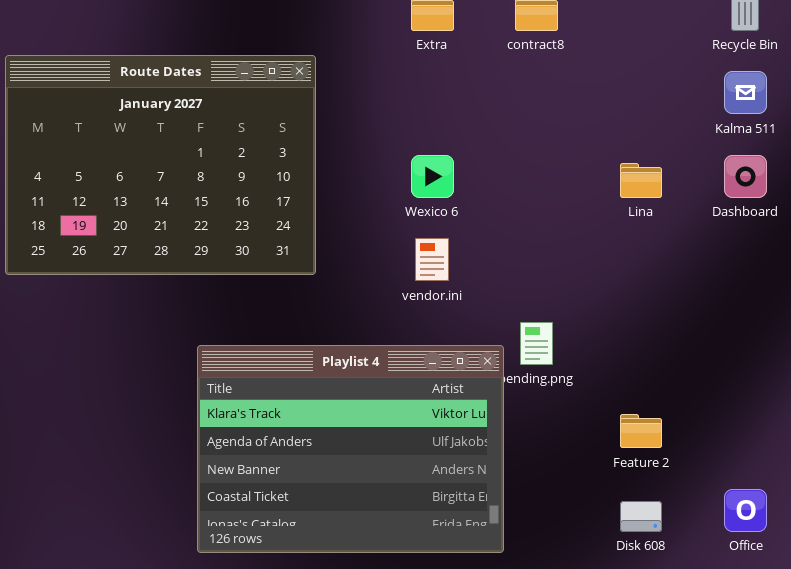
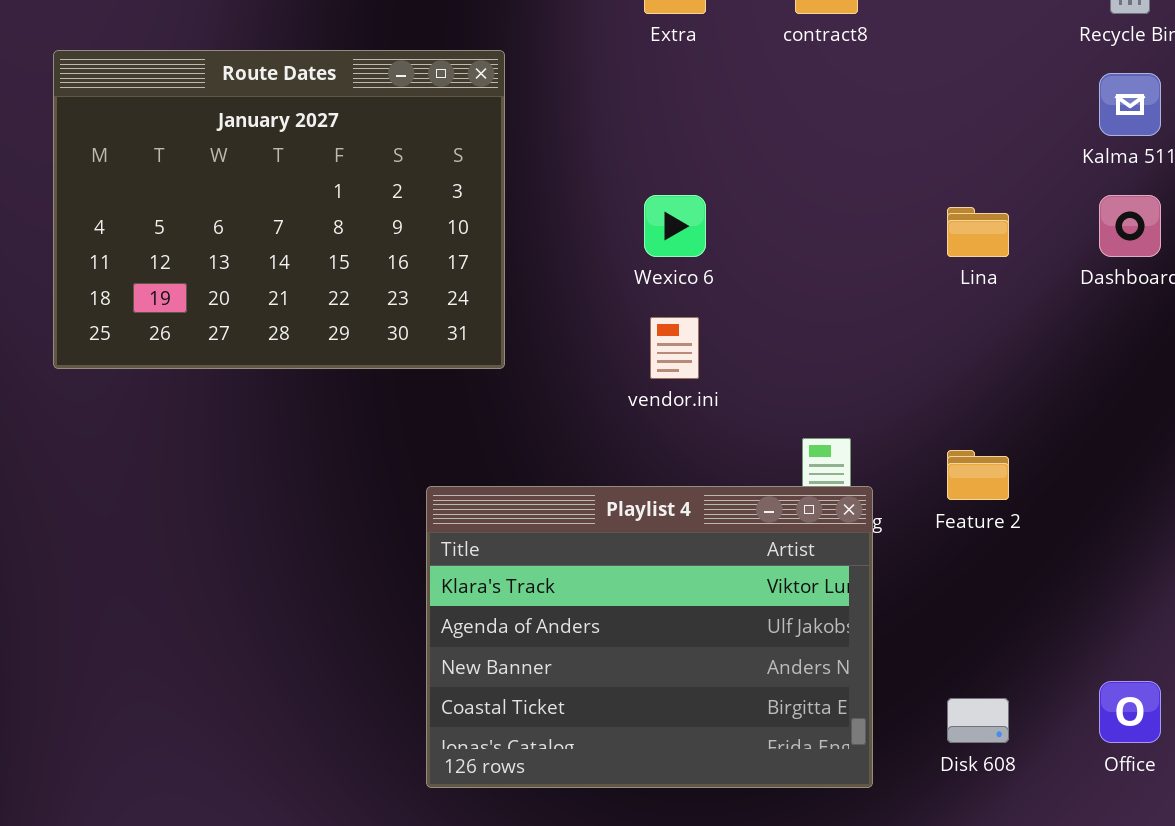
Playlist 4: [197,345,504,553] -> [426,486,873,788], moved
Feature 2: [620,414,662,448] -> [947,450,1009,500], moved

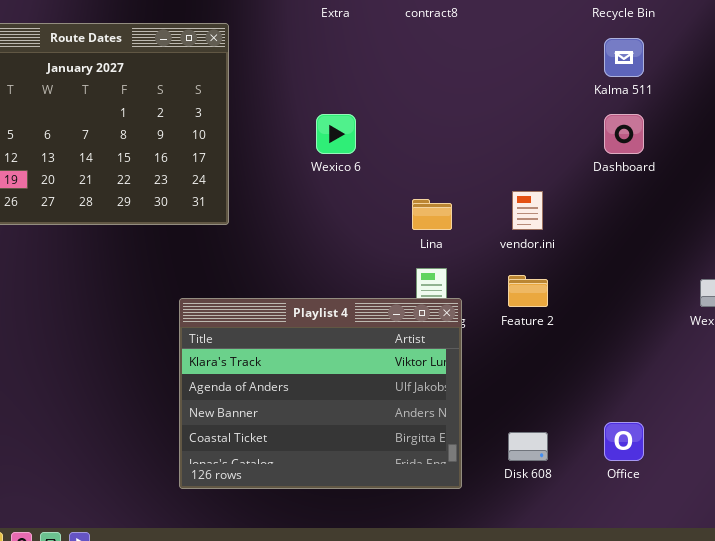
Lina: [947,207,1009,257] -> [412,199,452,230], moved
vendor.ini: [650,317,699,379] -> [512,191,543,230], moved

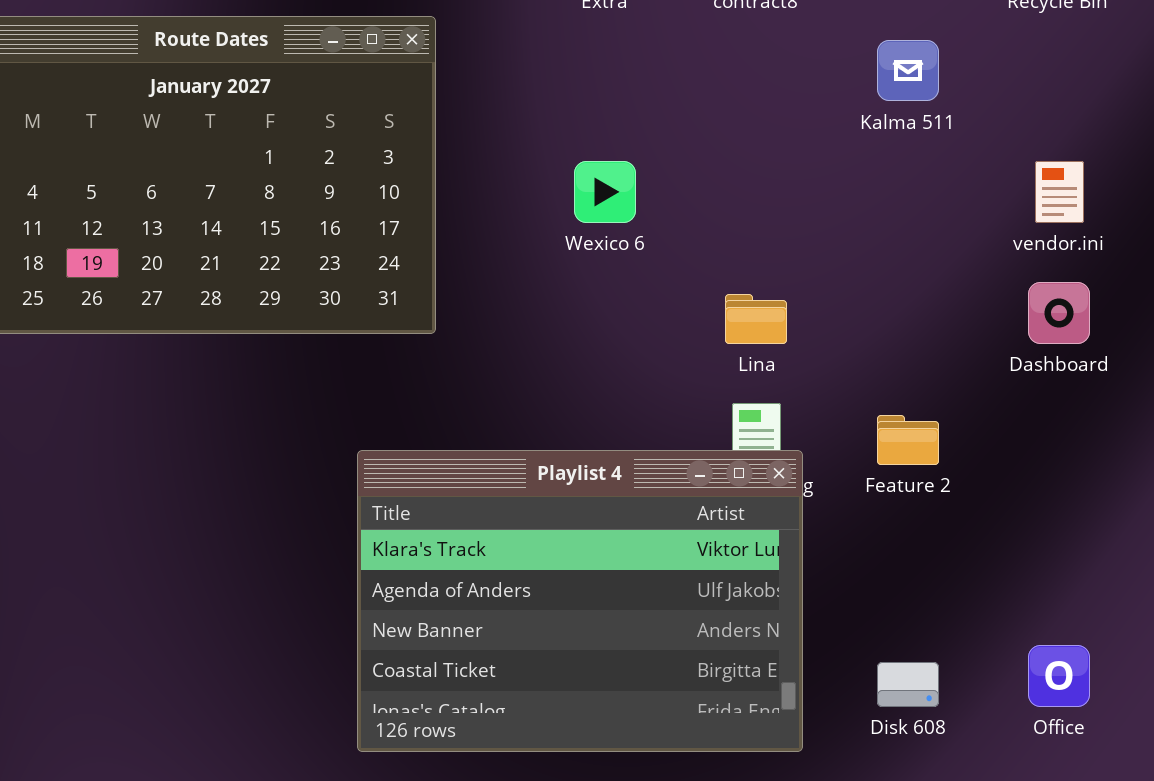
Kalma 511: [604,38,644,77] -> [877,40,939,101], moved
Dashboard: [604,114,644,154] -> [1028,282,1090,344], moved
vendor.ini: [512,191,543,230] -> [1035,161,1084,223], moved

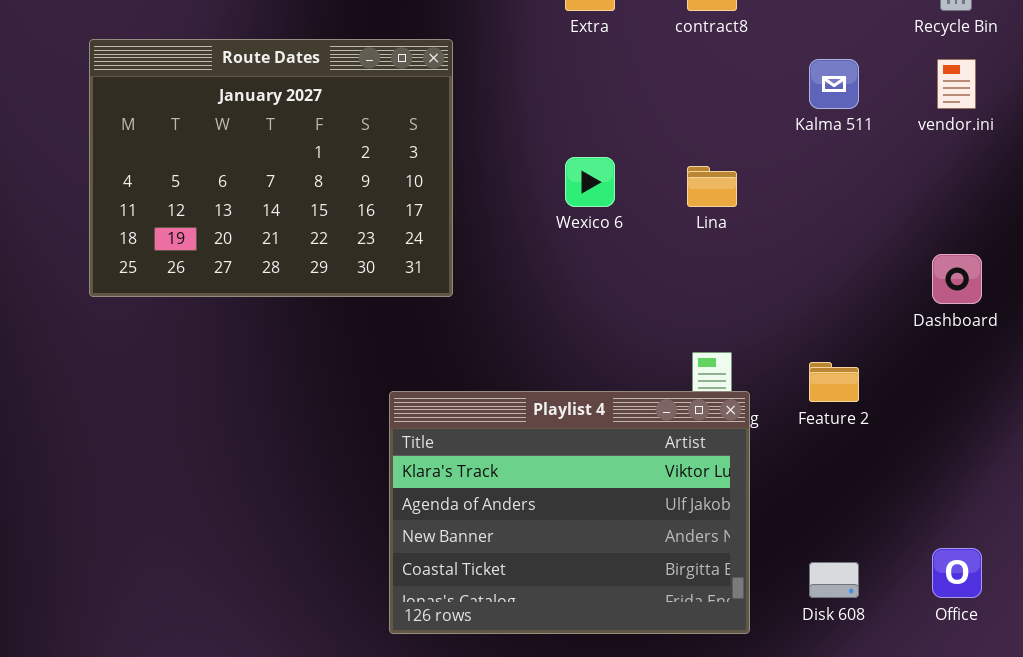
vendor.ini: [1035,161,1084,223] -> [937,59,976,109], moved
Lina: [725,294,787,344] -> [687,166,737,207], moved

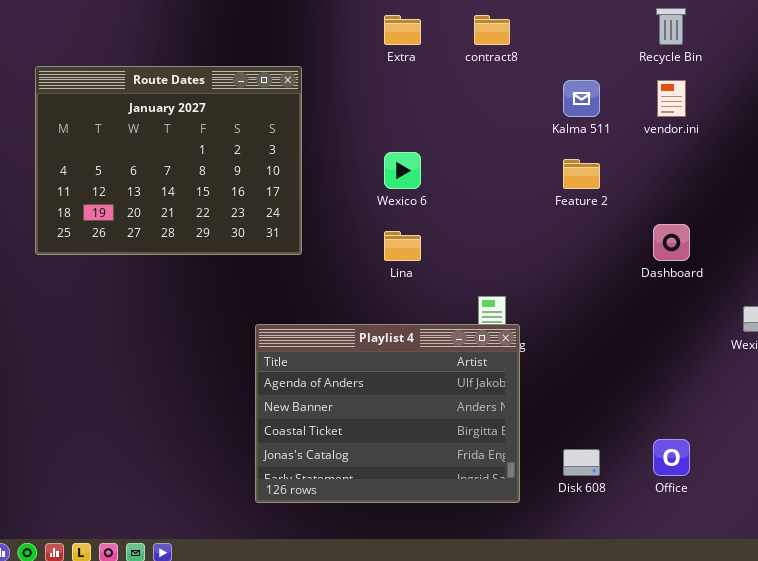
Lina: [687,166,737,207] -> [384,231,421,261], moved
Feature 2: [809,362,859,402] -> [563,159,600,189], moved
Playlist 4: [389,391,750,634] -> [255,324,520,503], scrolled down 1 row

